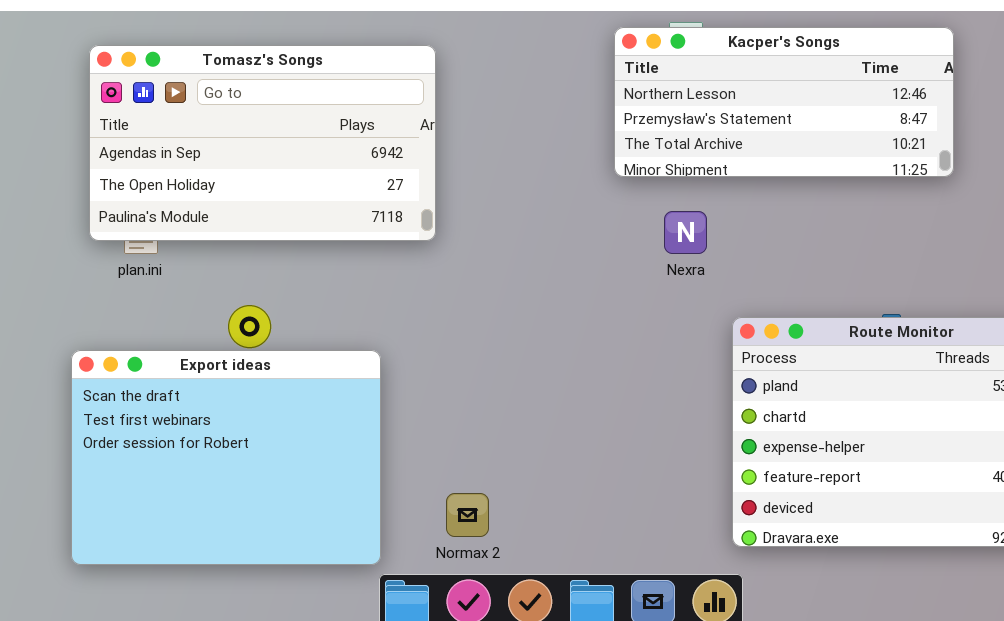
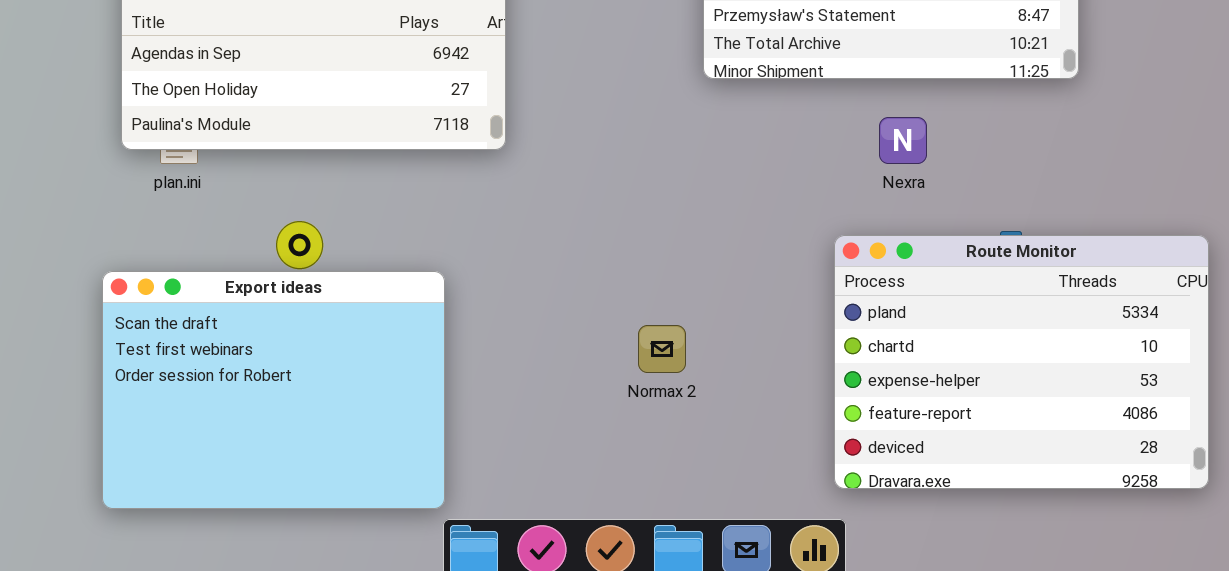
Nexra: [664,211,707,254] -> [879,117,927,164], moved
Normax 2: [446,493,489,537] -> [638,325,686,373], moved

